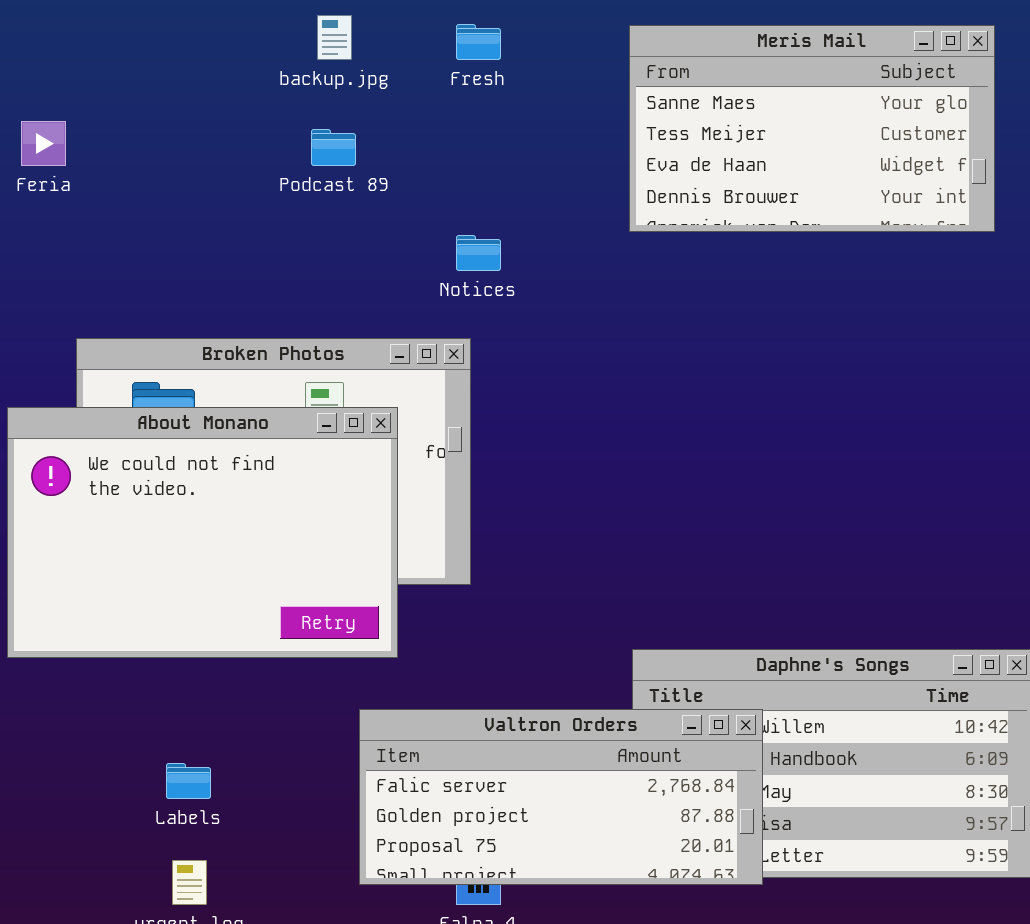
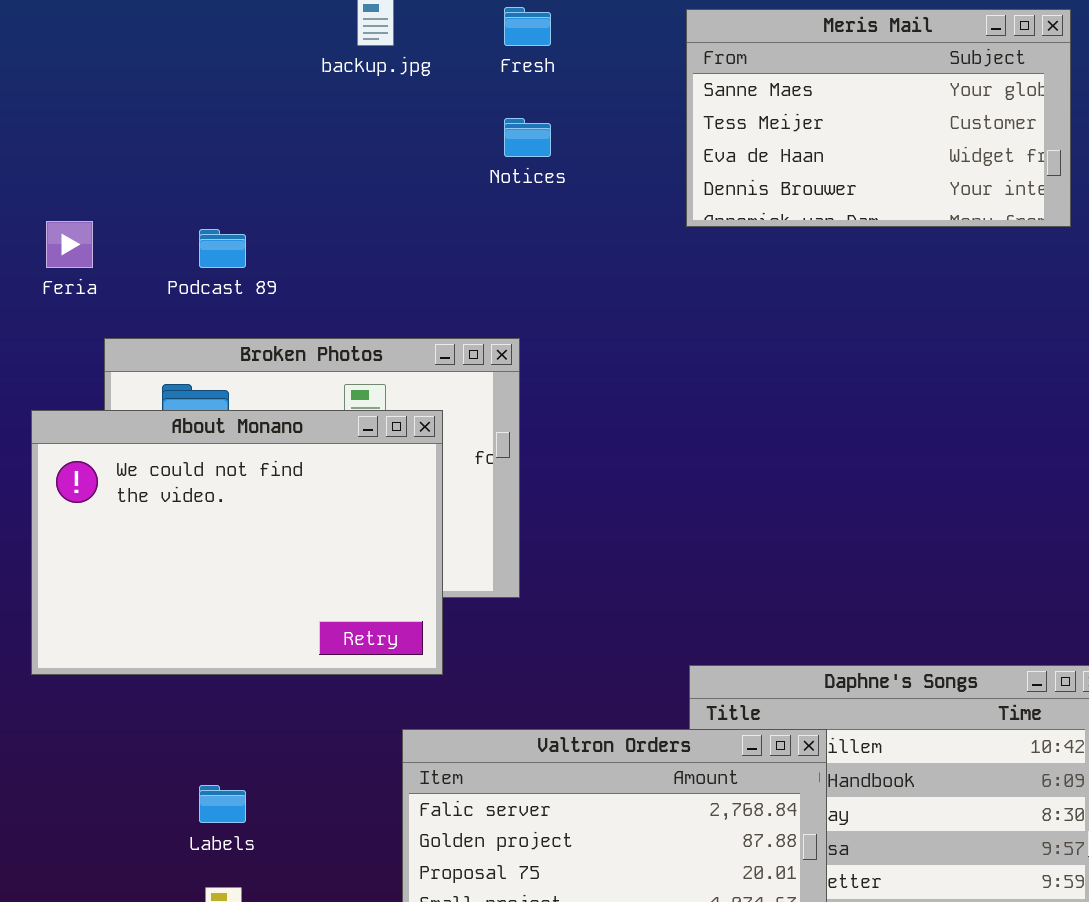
Feria: [21,121,66,166] -> [46,221,93,268], moved
Podcast 89: [311,129,356,166] -> [199,229,246,268], moved
Notices: [456,235,501,271] -> [504,118,551,157], moved

